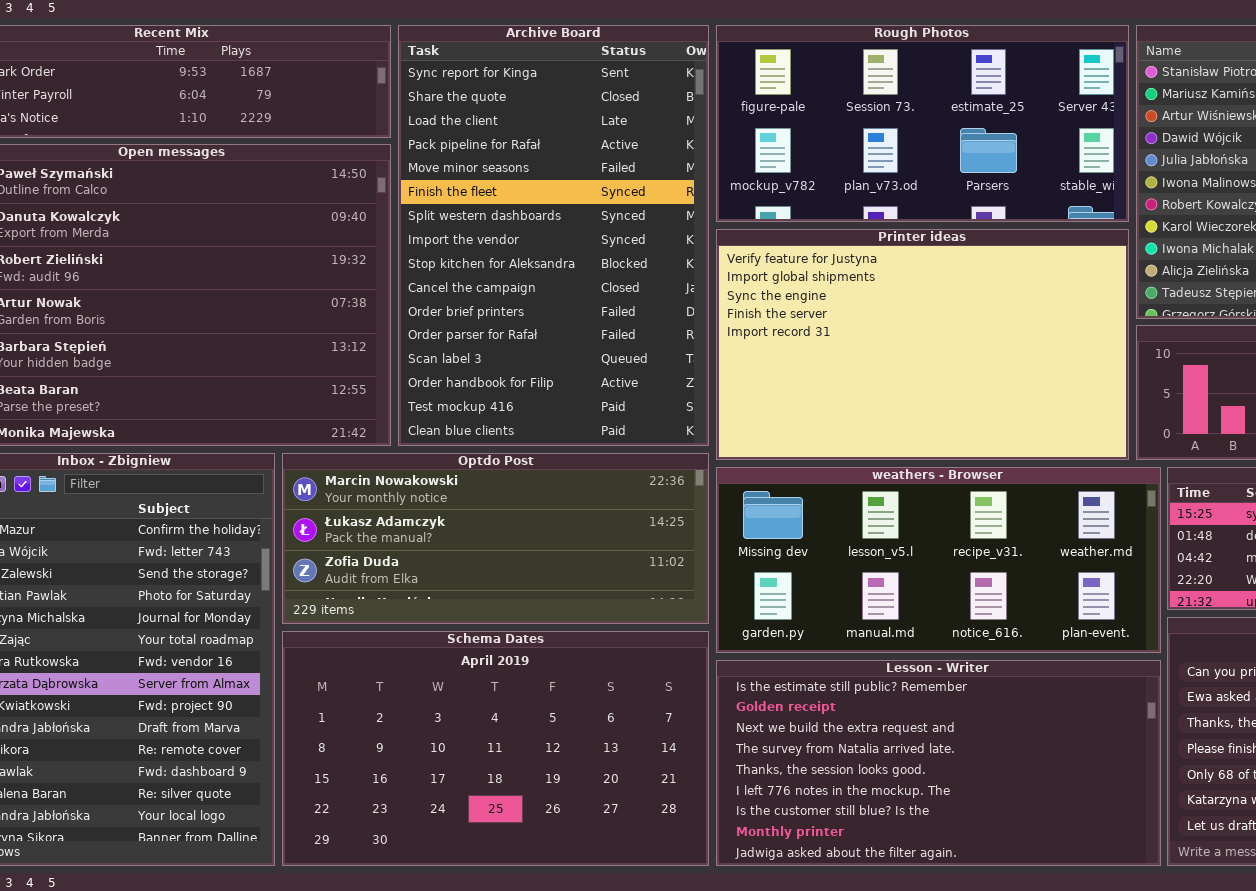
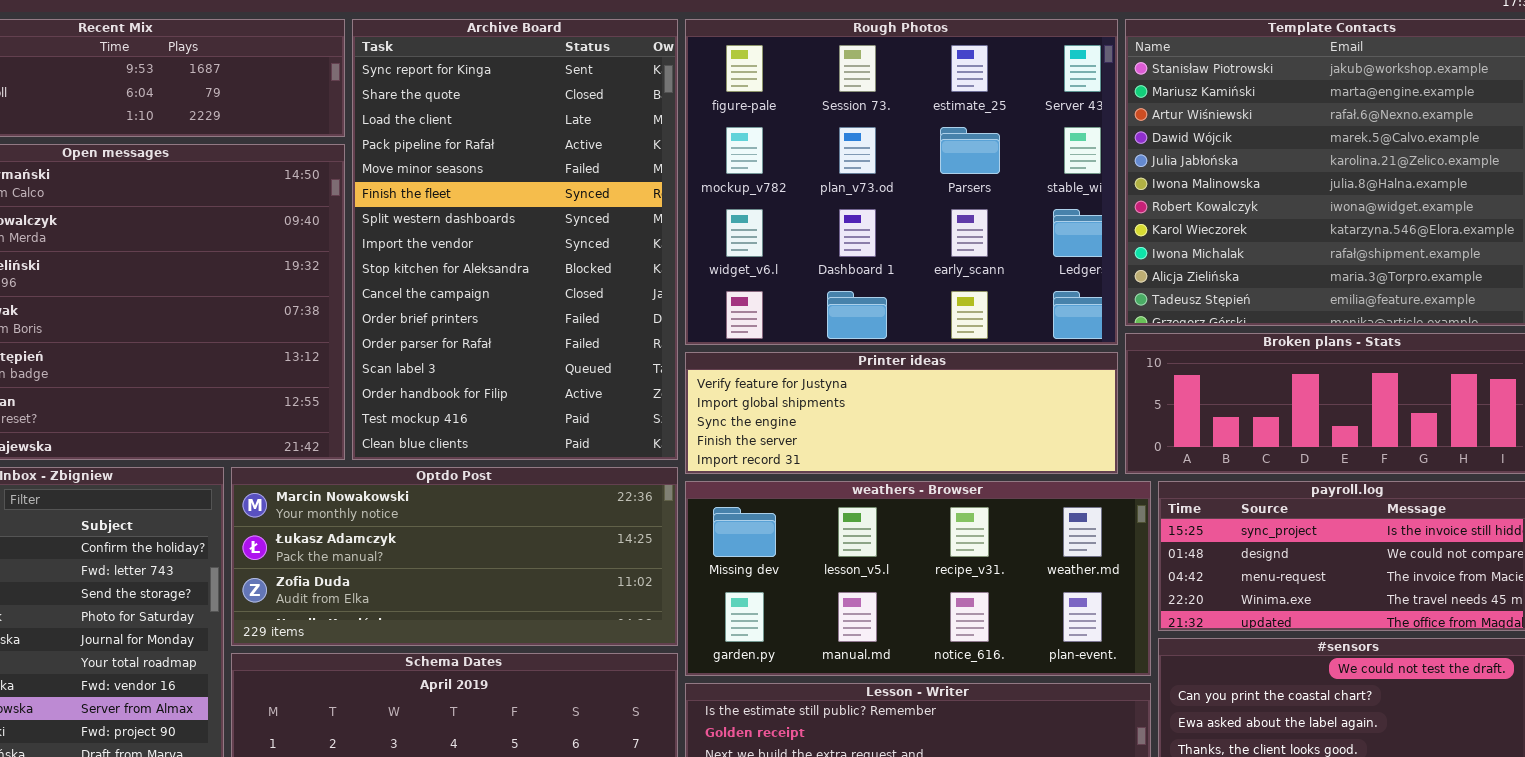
Rough Photos: [716,25,1129,222] -> [685,19,1118,345], resized
Printer ideas: [716,229,1129,460] -> [685,352,1118,474], resized

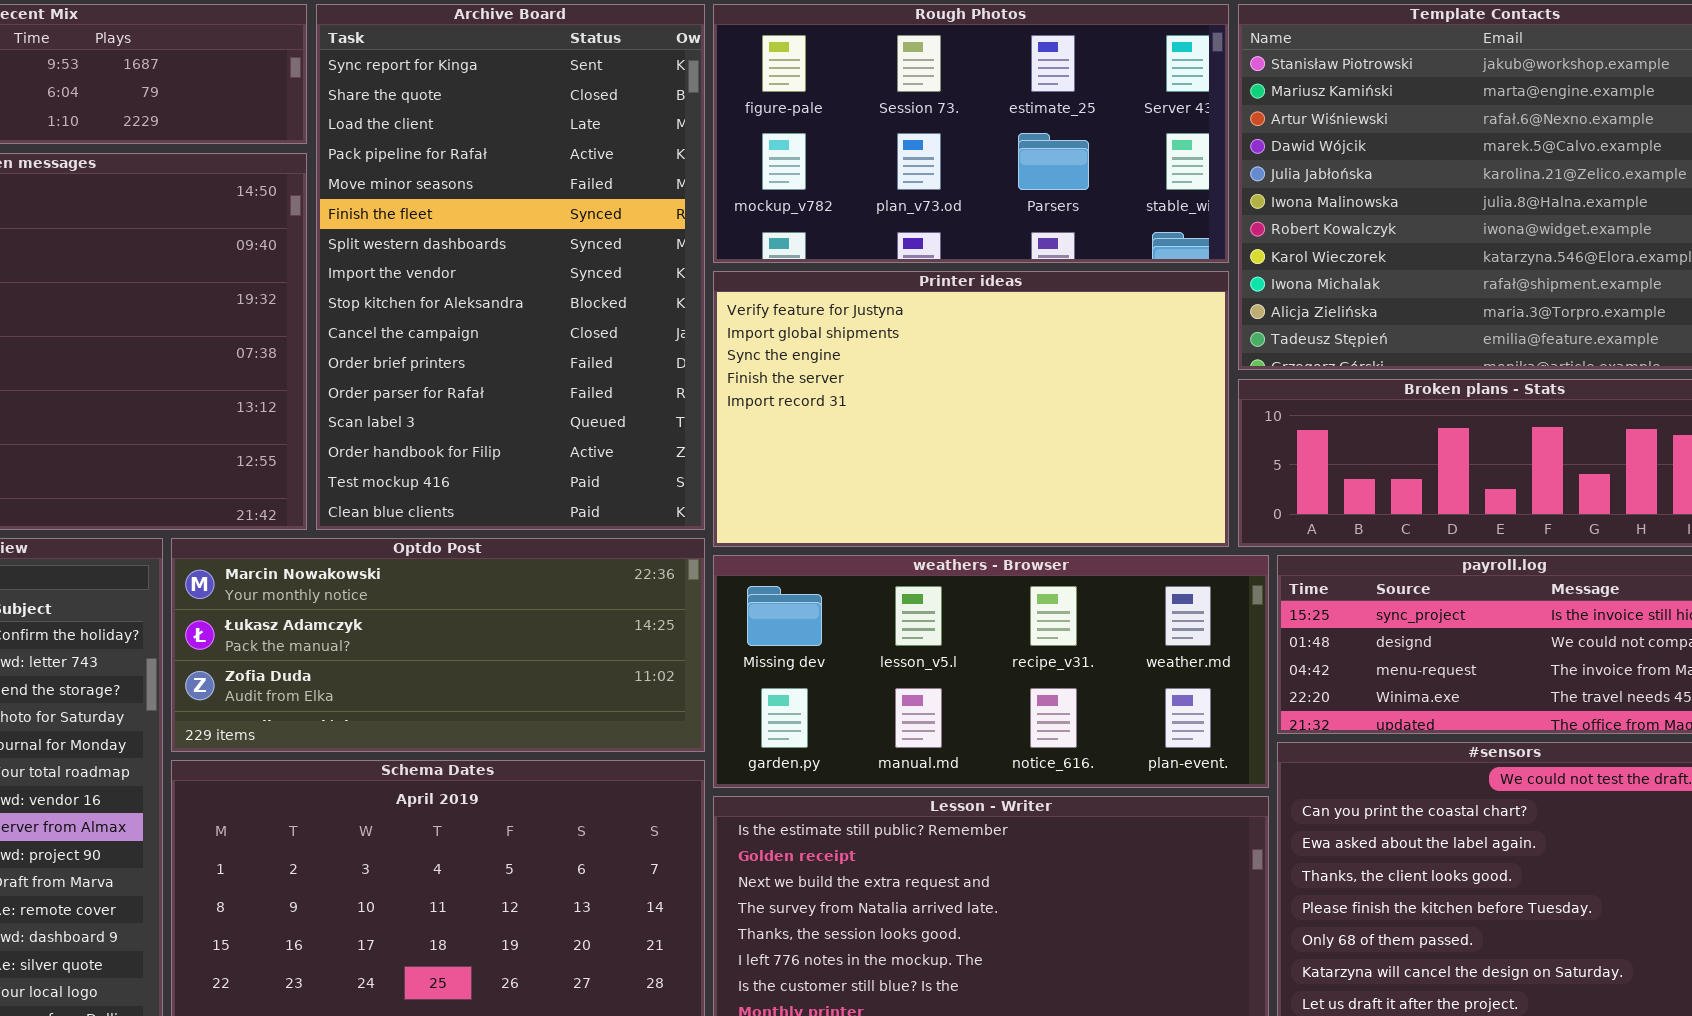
Rough Photos: [685,19,1118,345] -> [713,4,1229,263], resized
Printer ideas: [685,352,1118,474] -> [713,271,1229,547], resized

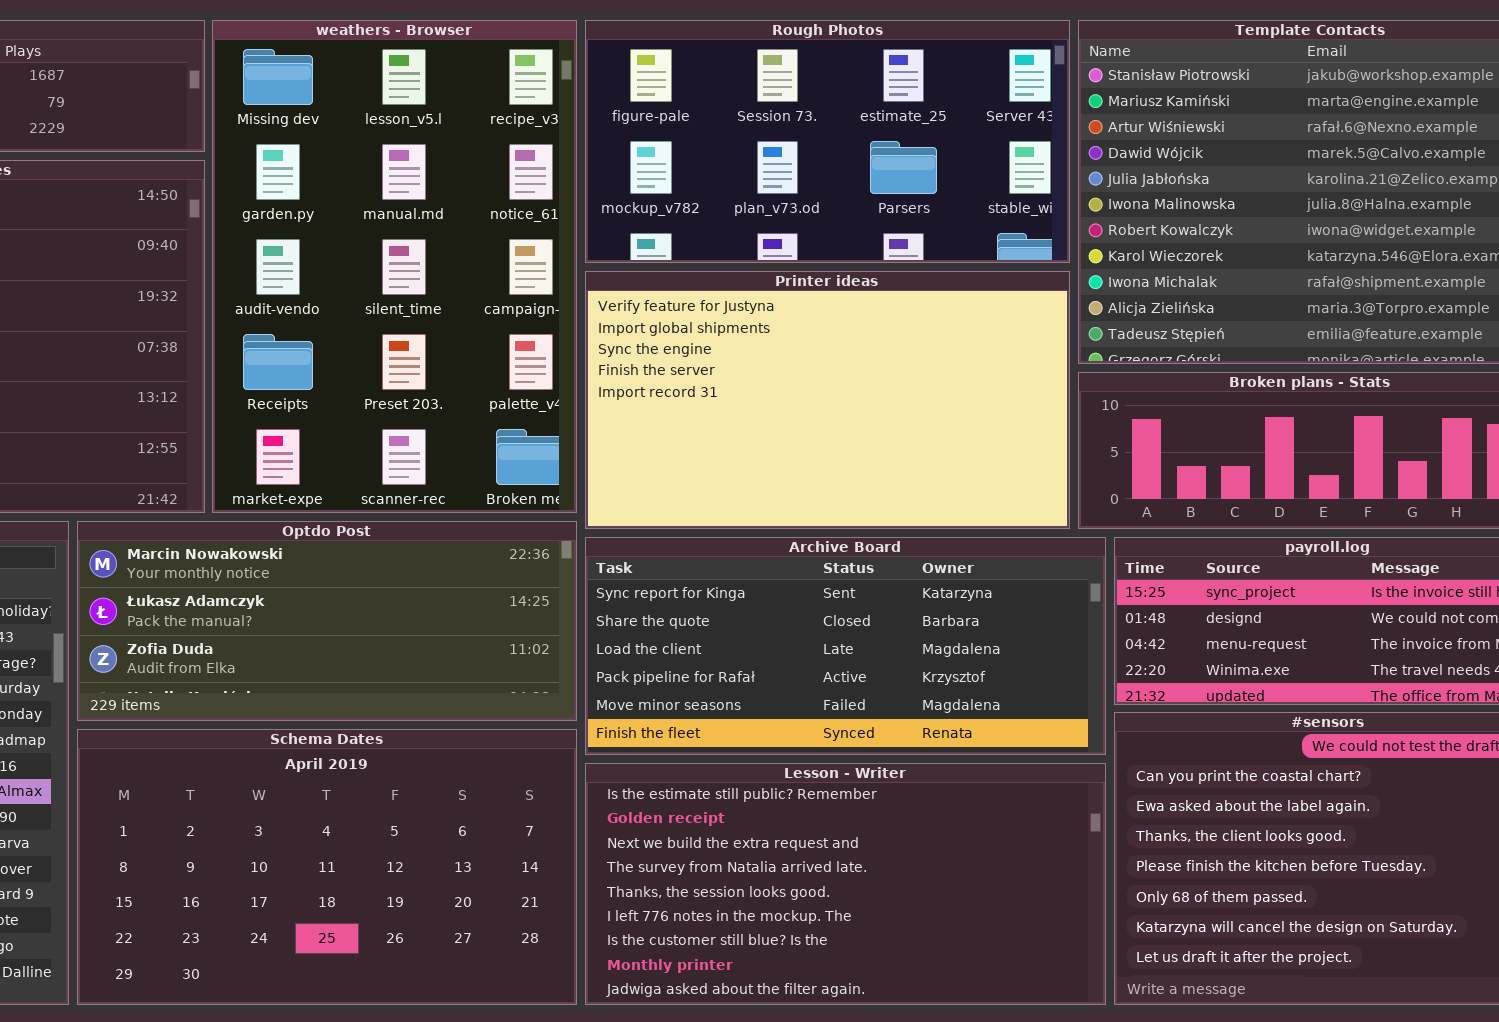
Archive Board: [316,4,705,530] -> [585,537,1106,755], moved, resized
weathers - Browser: [713,555,1269,788] -> [212,20,577,513], moved, resized

